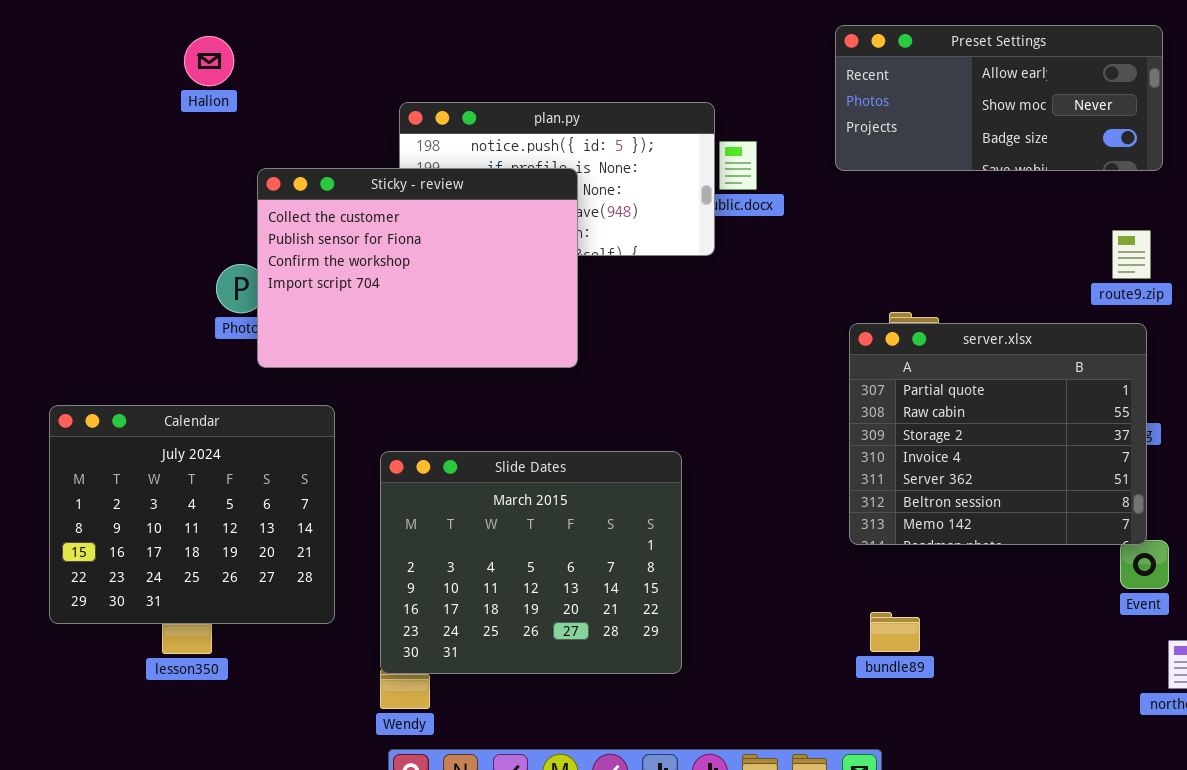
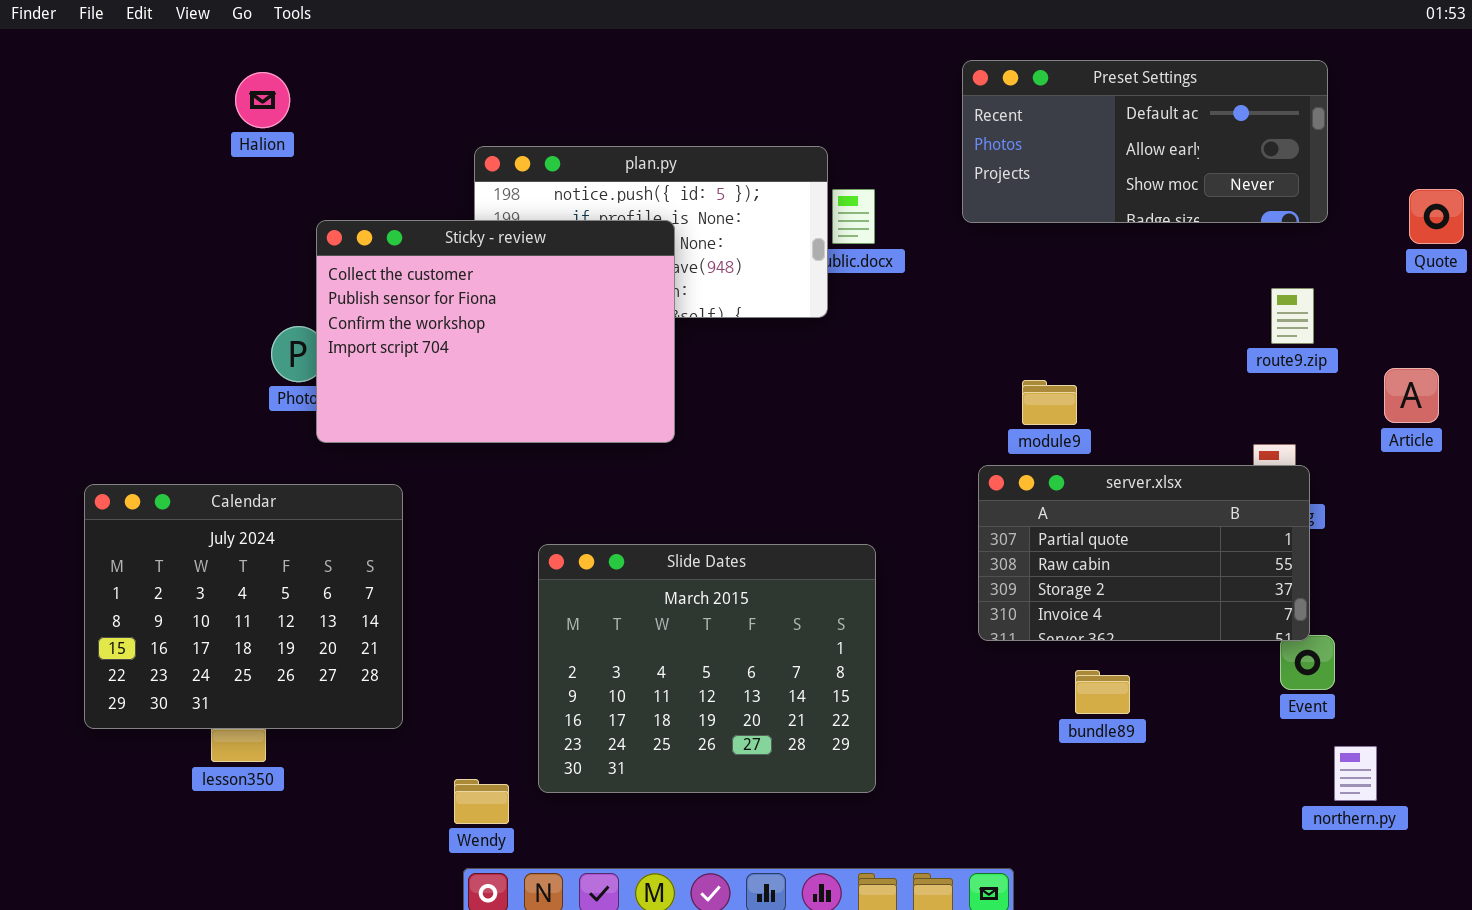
Preset Settings: [835,25,1163,171] -> [962,60,1328,223], scrolled up 1 row
server.xlsx: [849,323,1147,545] -> [978,465,1310,641], resized
Slide Dates: [380,451,682,674] -> [538,544,876,793], moved
bundle89: [870,612,920,652] -> [1075,670,1130,714], moved

